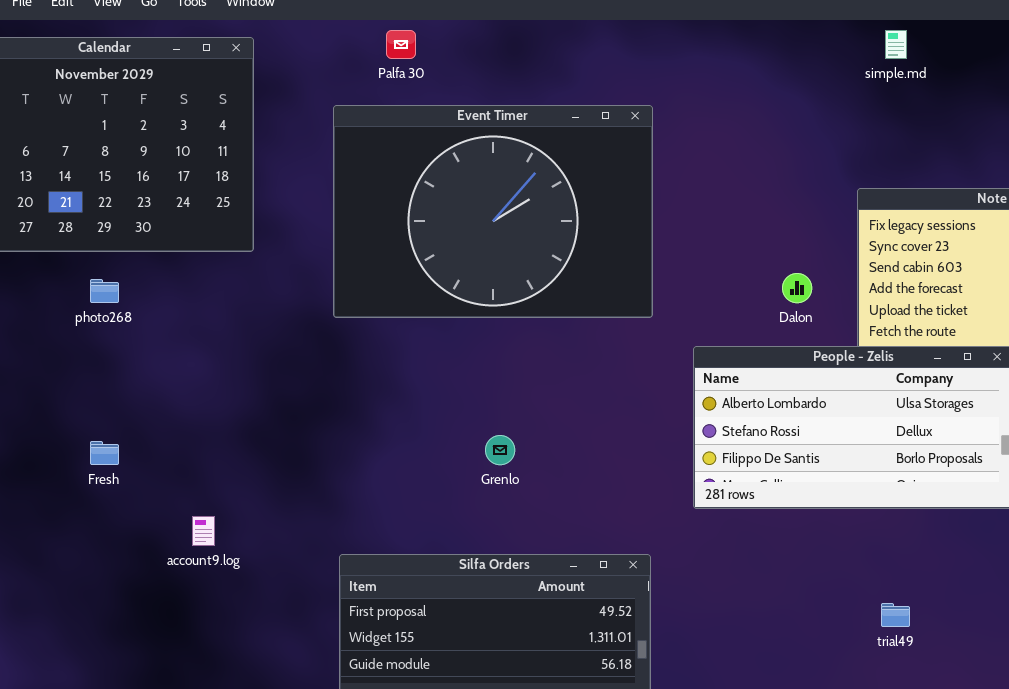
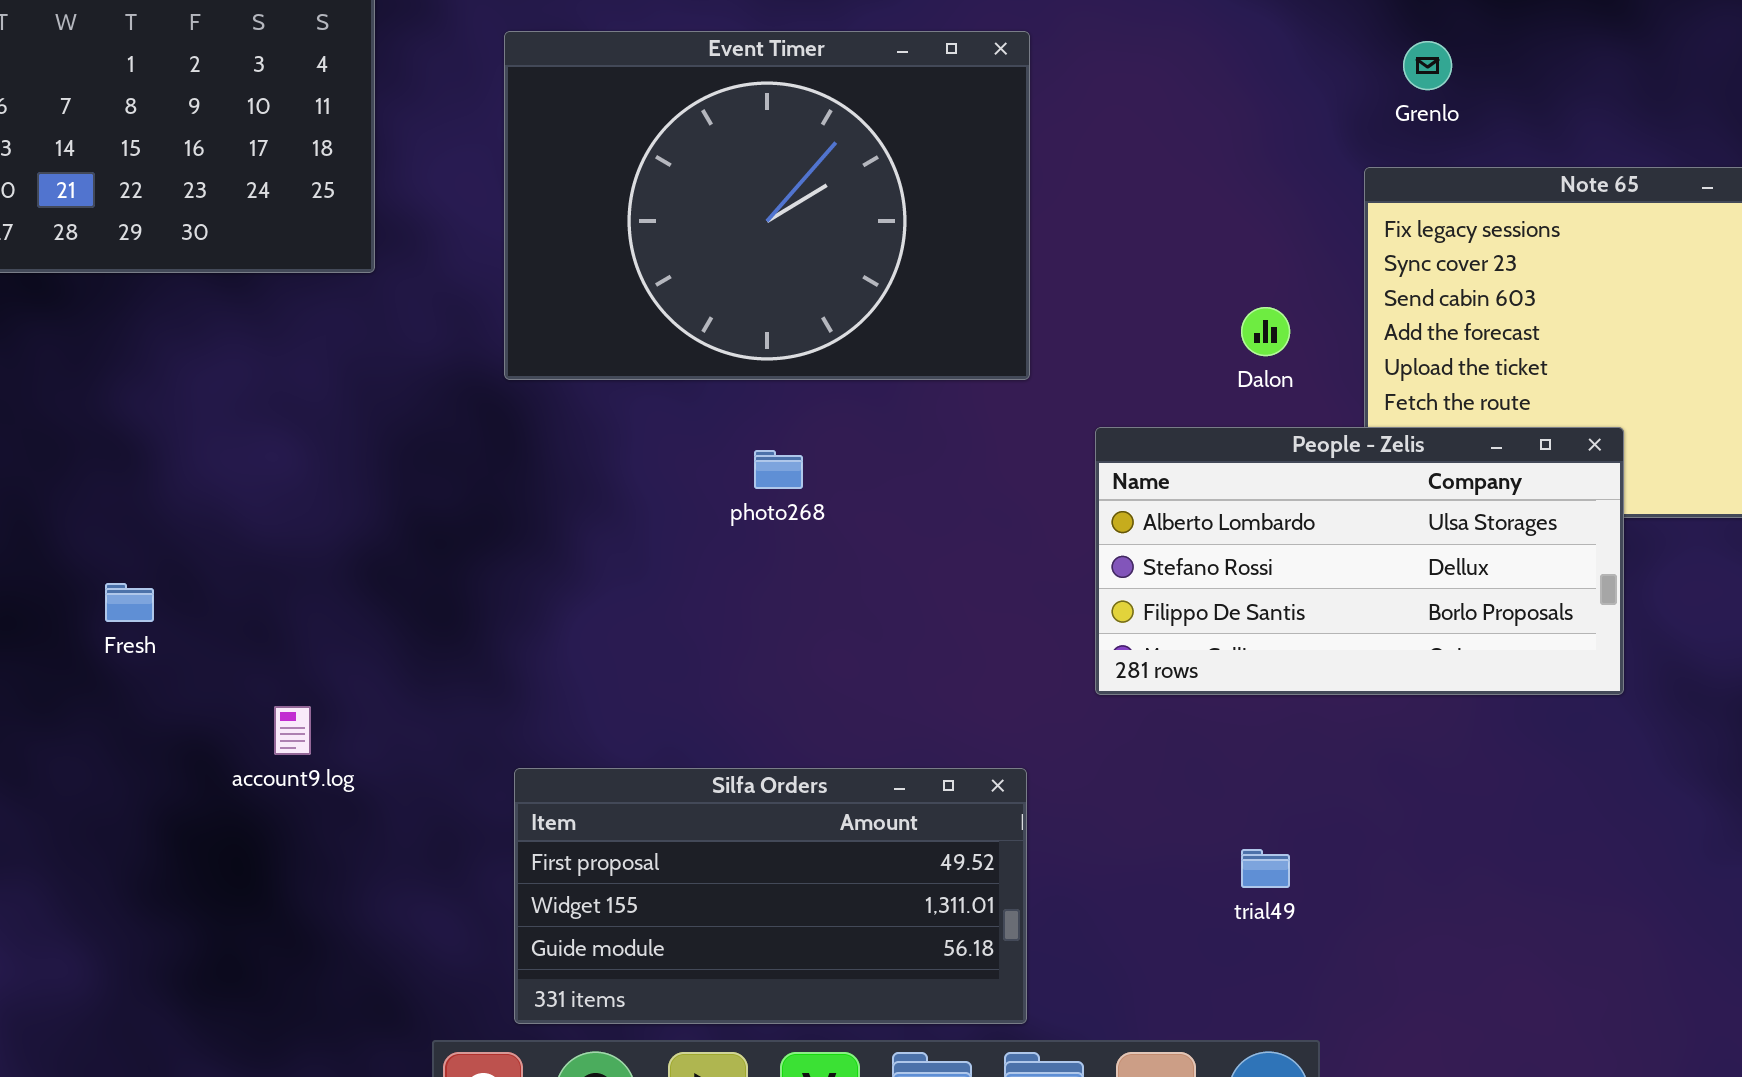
photo268: [90,279,119,303] -> [754,450,803,489], moved
Grenlo: [485,435,515,465] -> [1403,41,1452,90], moved
trial49: [881,603,910,627] -> [1241,849,1290,888], moved

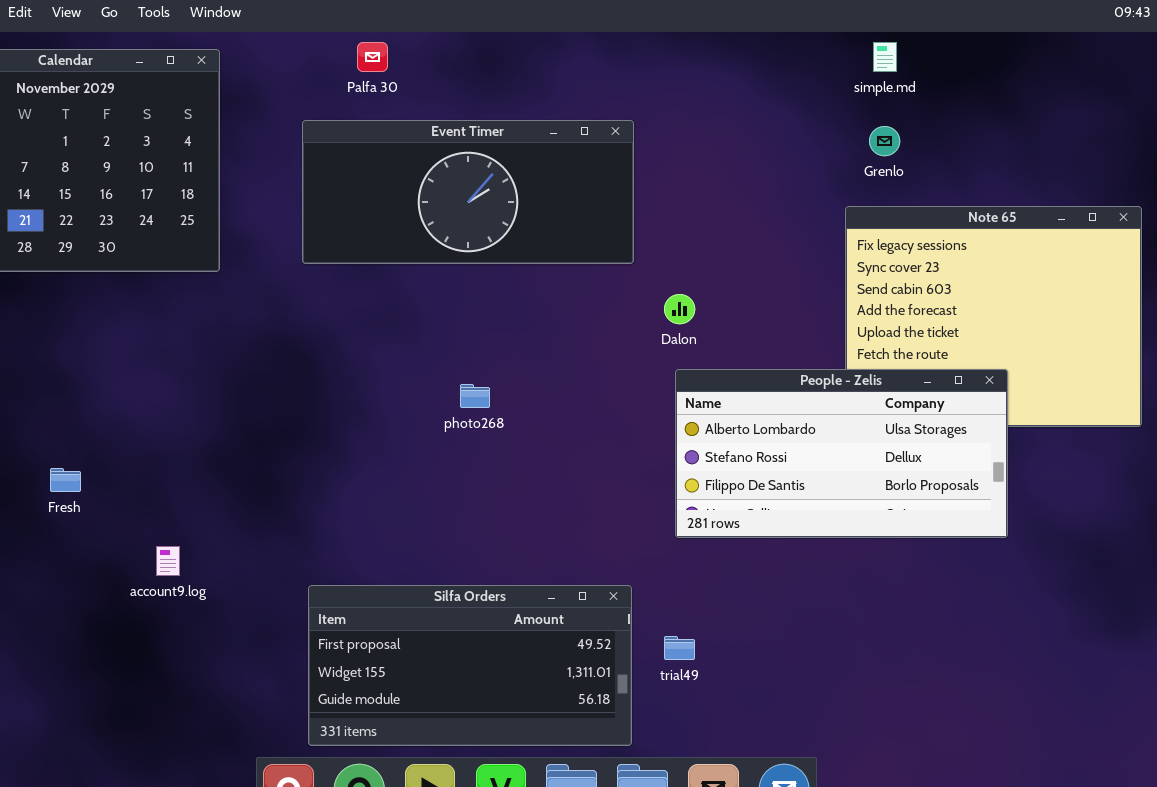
Event Timer: [504,31,1030,380] -> [302,120,634,264], resized
Dalon: [1241,307,1290,356] -> [664,294,695,324], moved
trial49: [1241,849,1290,888] -> [664,636,695,660], moved

